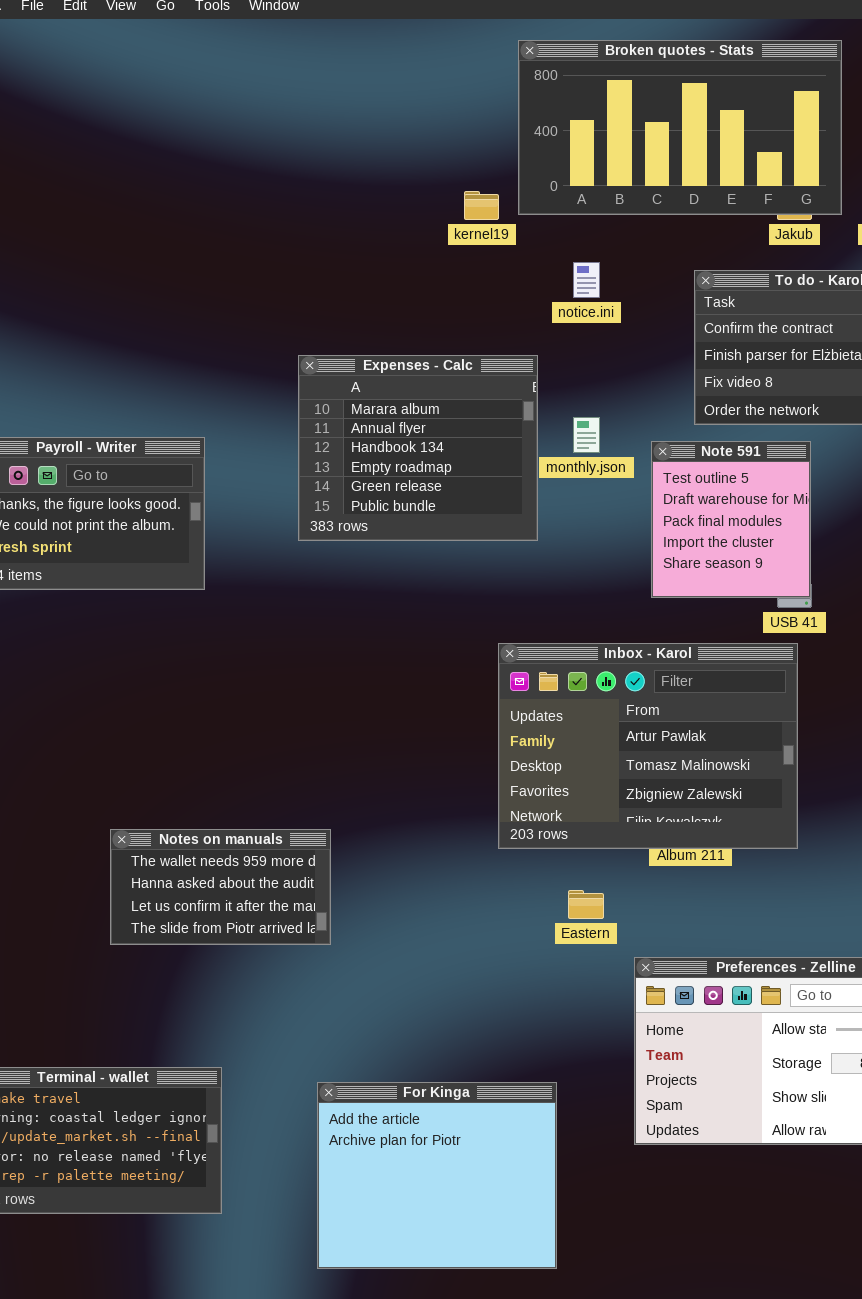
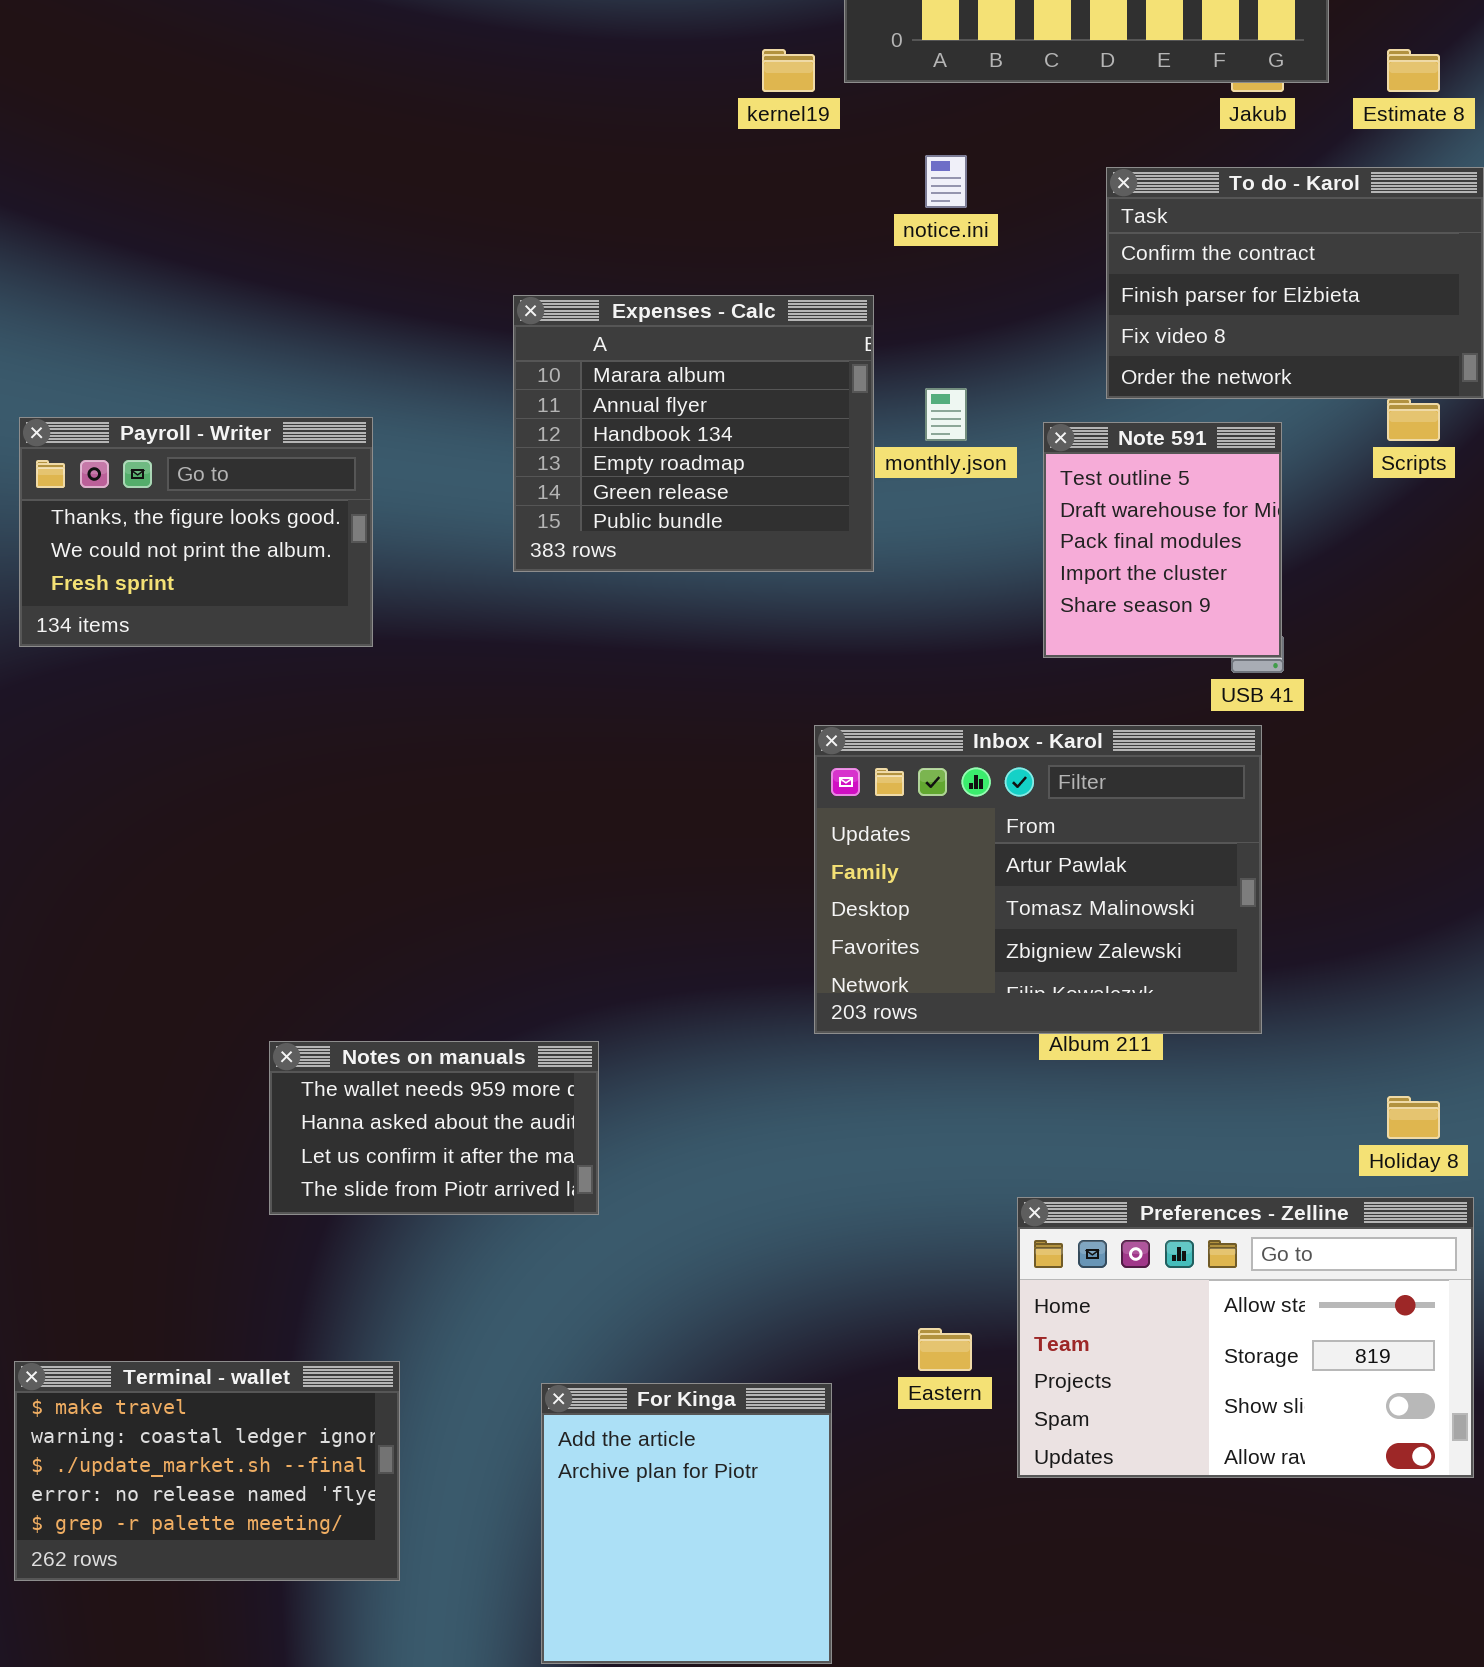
Notes on manuals: [110,829,331,945] -> [269,1041,599,1215], moved
Eastern: [568,890,604,919] -> [918,1328,972,1371], moved
For Kinga: [317,1082,557,1269] -> [541,1383,832,1664], resized

